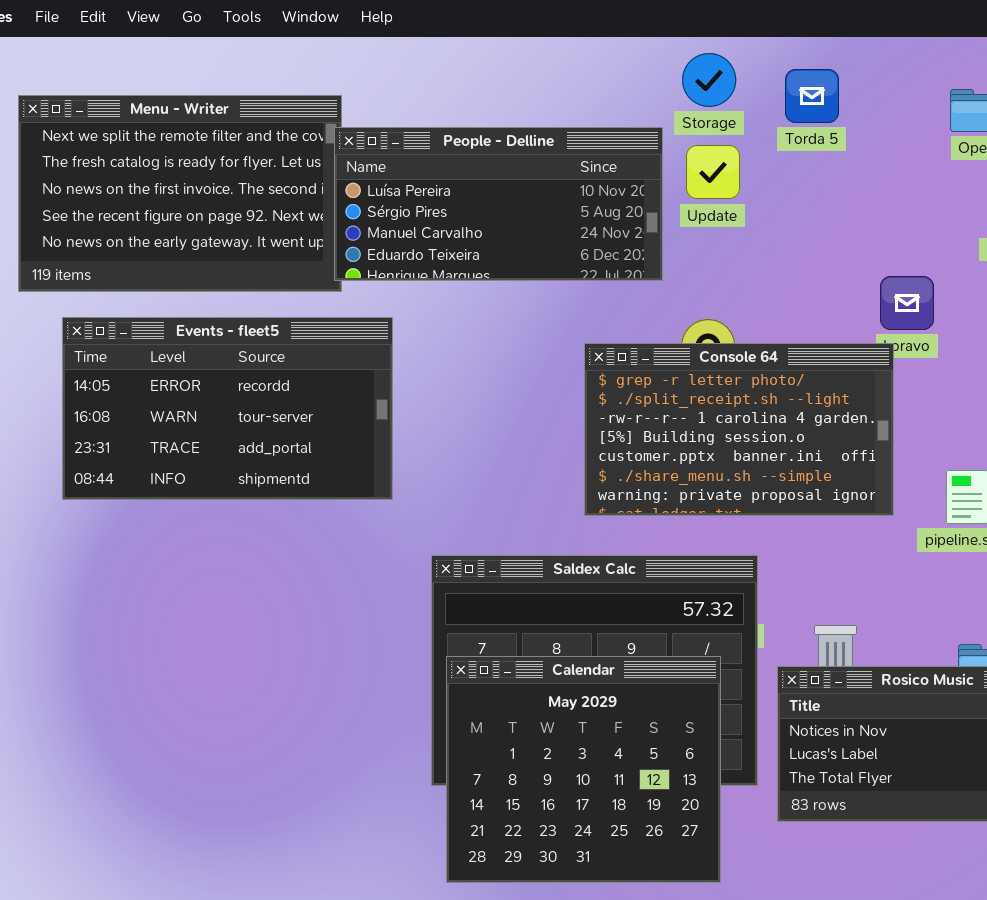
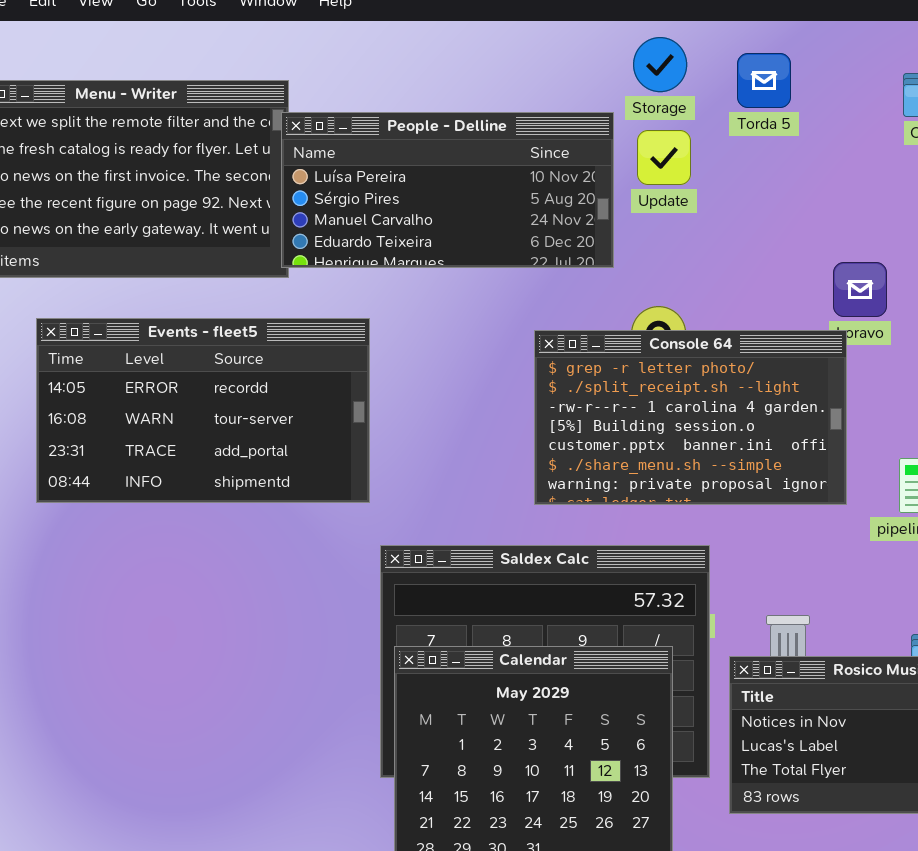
Events - fleet5: [62,317,393,500] -> [36,318,370,503], moved

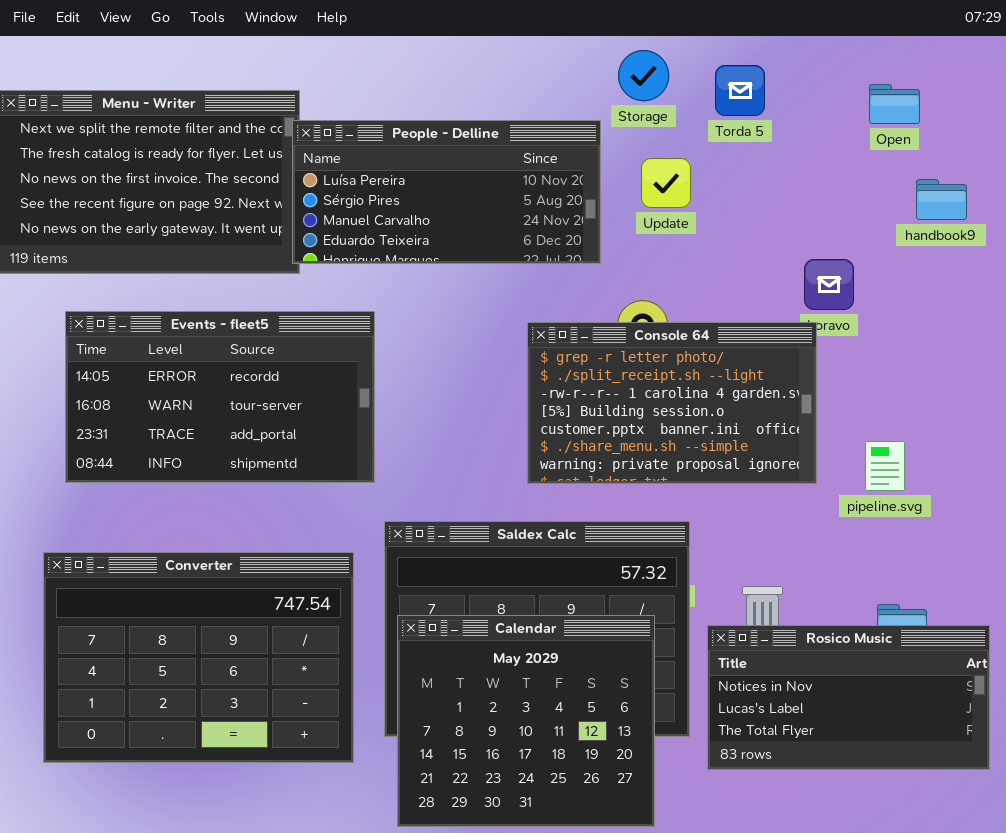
Update: [637,130,691,185] -> [641,158,691,208], moved
Converter: none -> [43,552,354,763], opened

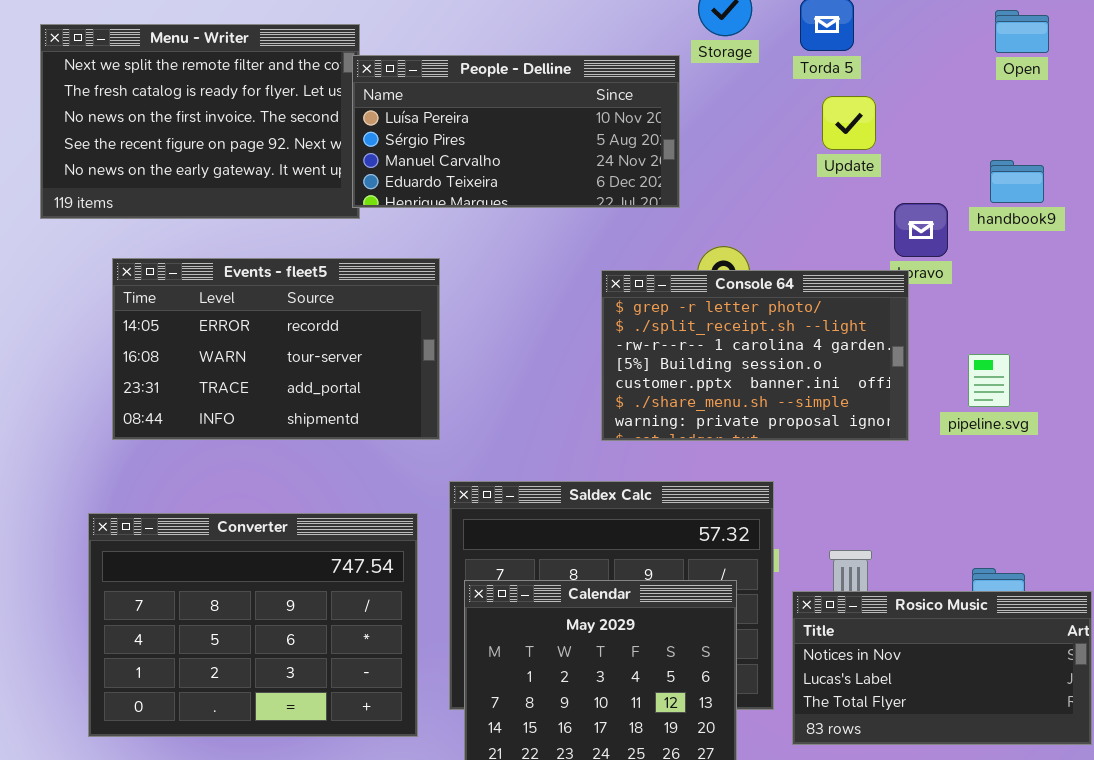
Open: [869,84,920,124] -> [995,10,1049,53], moved
Update: [641,158,691,208] -> [822,96,876,150], moved
handbook9: [916,179,967,220] -> [990,160,1044,203], moved
pipeline.svg: [865,441,905,491] -> [968,354,1010,407], moved

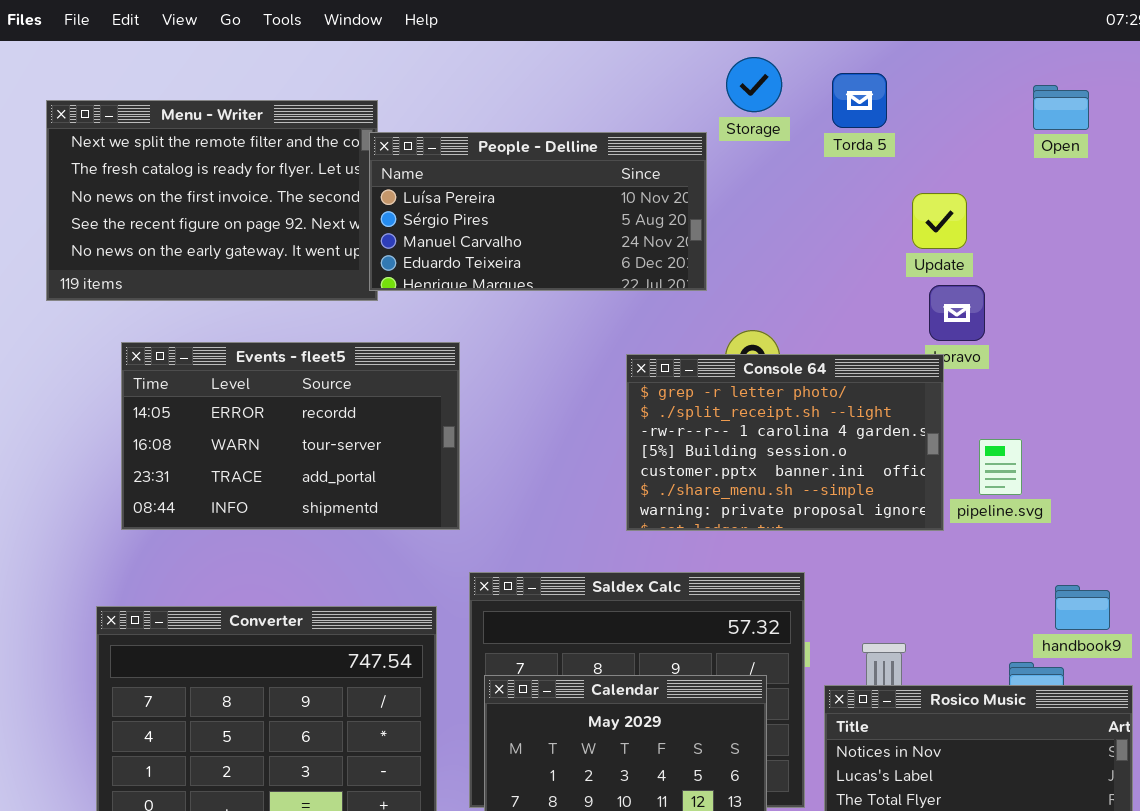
Update: [822,96,876,150] -> [912,193,967,249], moved
handbook9: [990,160,1044,203] -> [1055,585,1110,630], moved
pipeline.svg: [968,354,1010,407] -> [979,439,1022,495], moved

